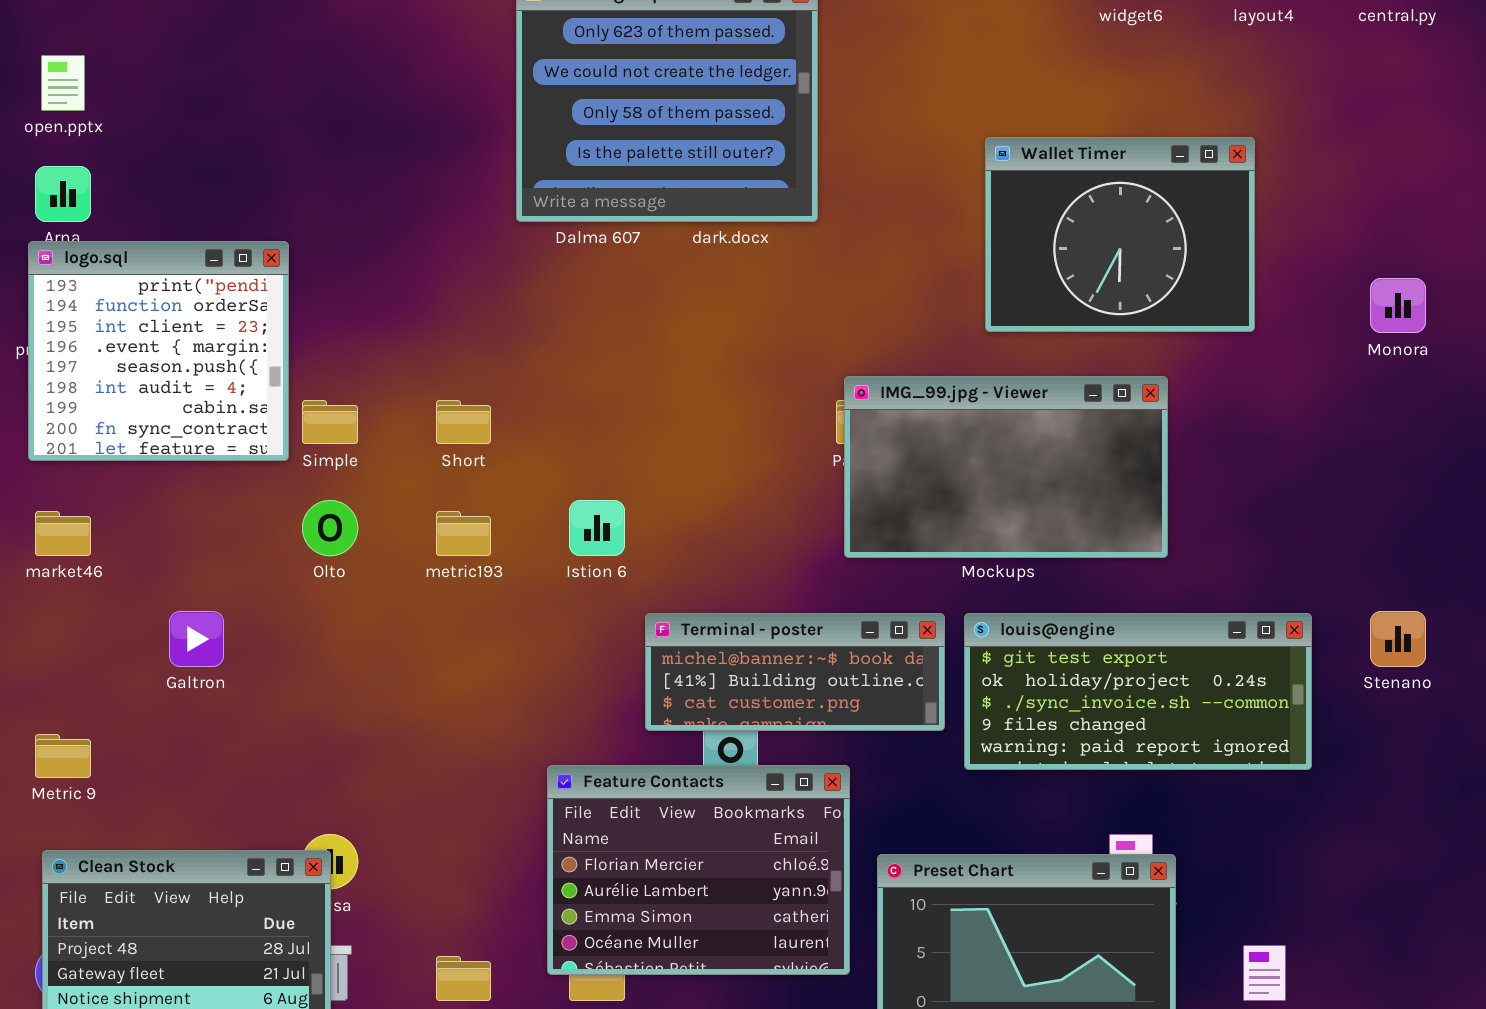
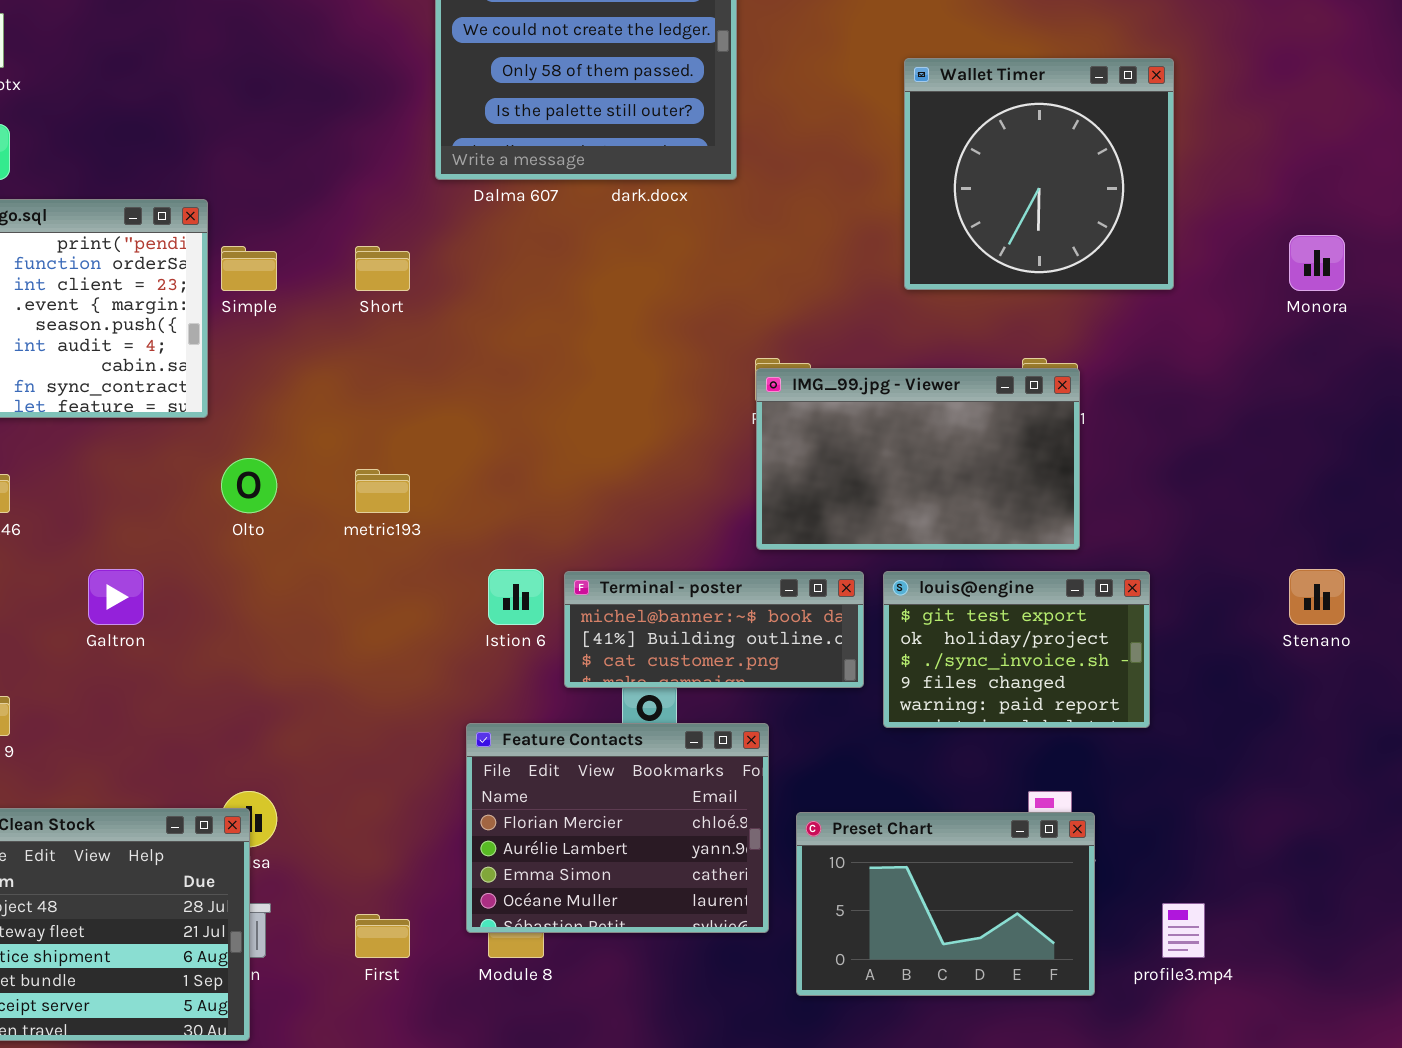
Wallet Timer: [985,137,1255,332] -> [904,58,1174,290], resized
IMG_99.jpg - Viewer: [844,376,1168,558] -> [756,368,1080,550], moved
Simple: [302,400,358,444] -> [221,246,277,291], moved
Short: [436,400,491,444] -> [355,246,410,291], moved
Istion 6: [569,500,625,556] -> [488,569,544,625], moved
louis@engine: [964,613,1312,770] -> [883,571,1150,728], resized

